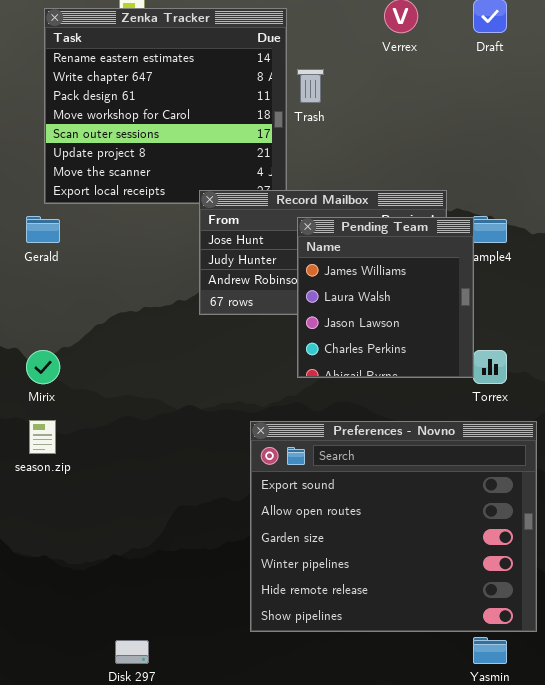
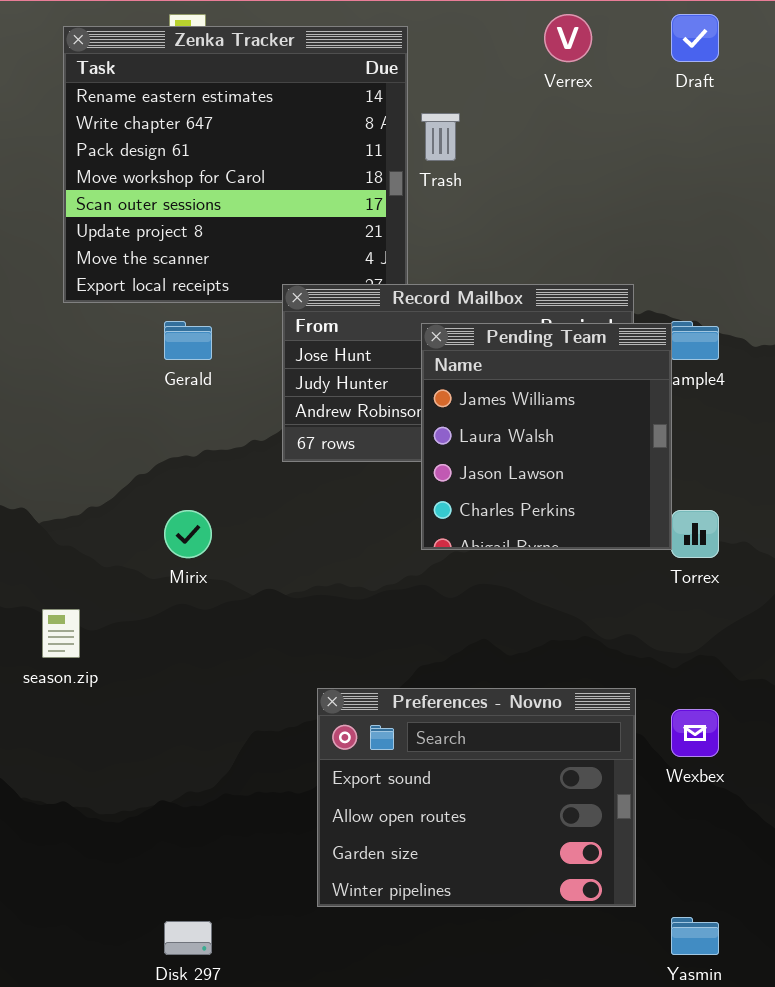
Gerald: [26,216,60,243] -> [164,321,212,360], moved
Mirix: [26,350,60,384] -> [164,510,212,558], moved
Preferences - Novno: [250,421,537,632] -> [317,688,636,907], moved, resized

